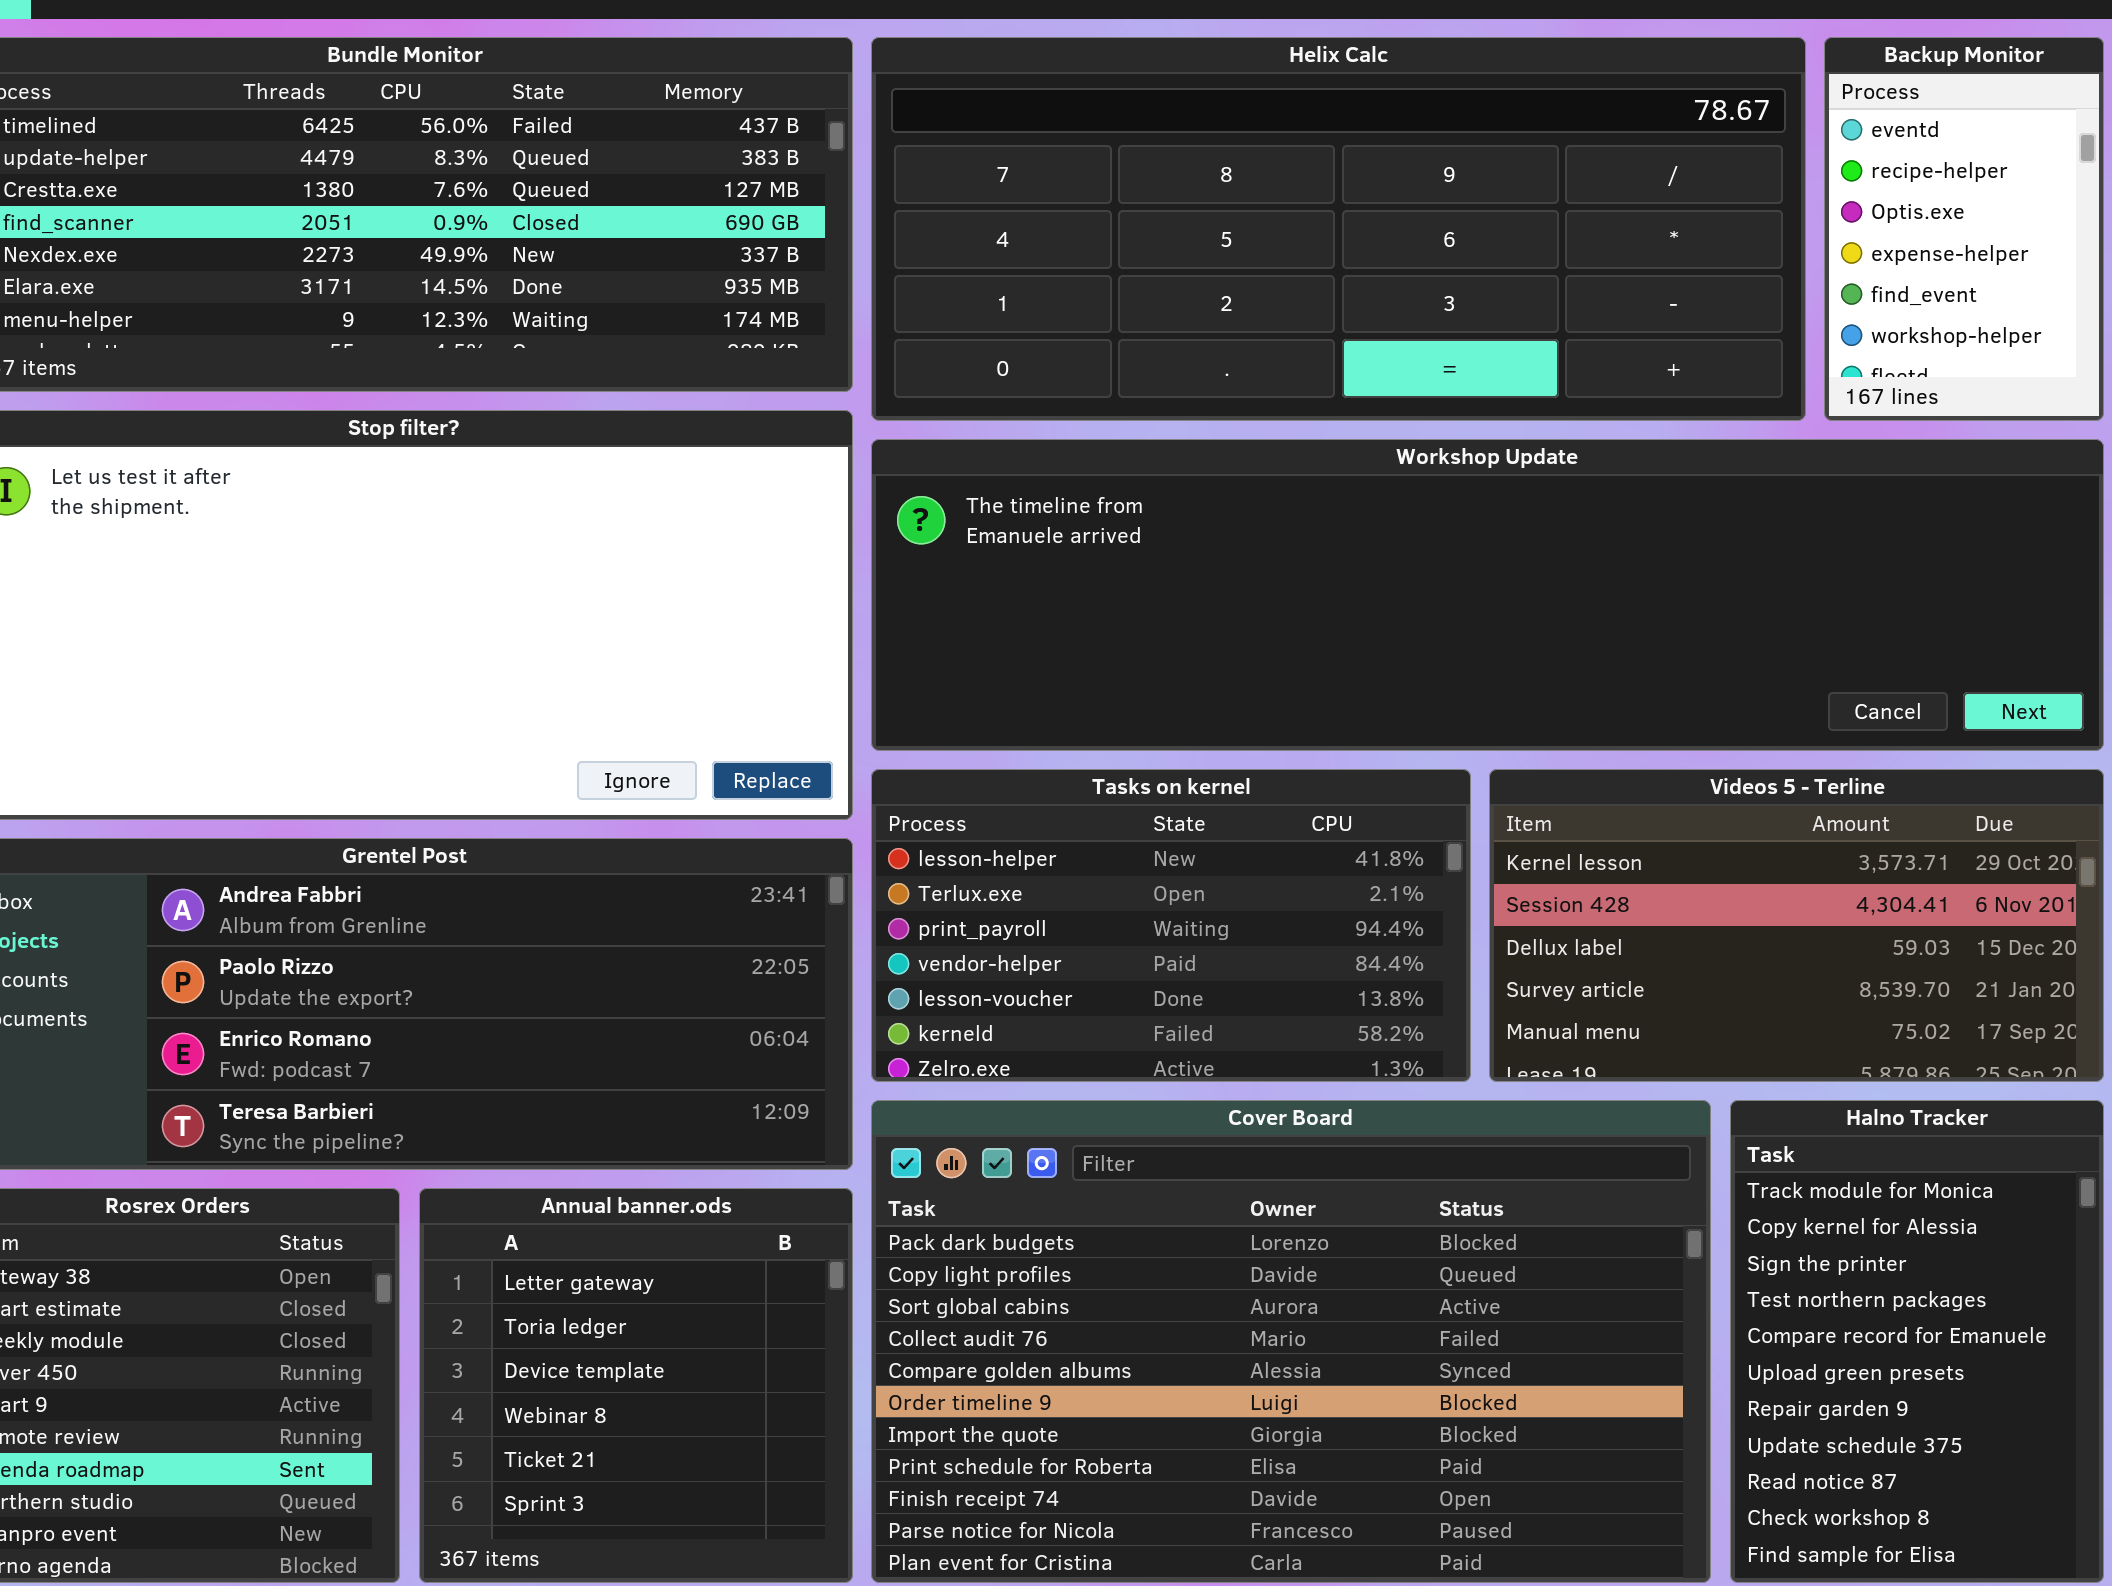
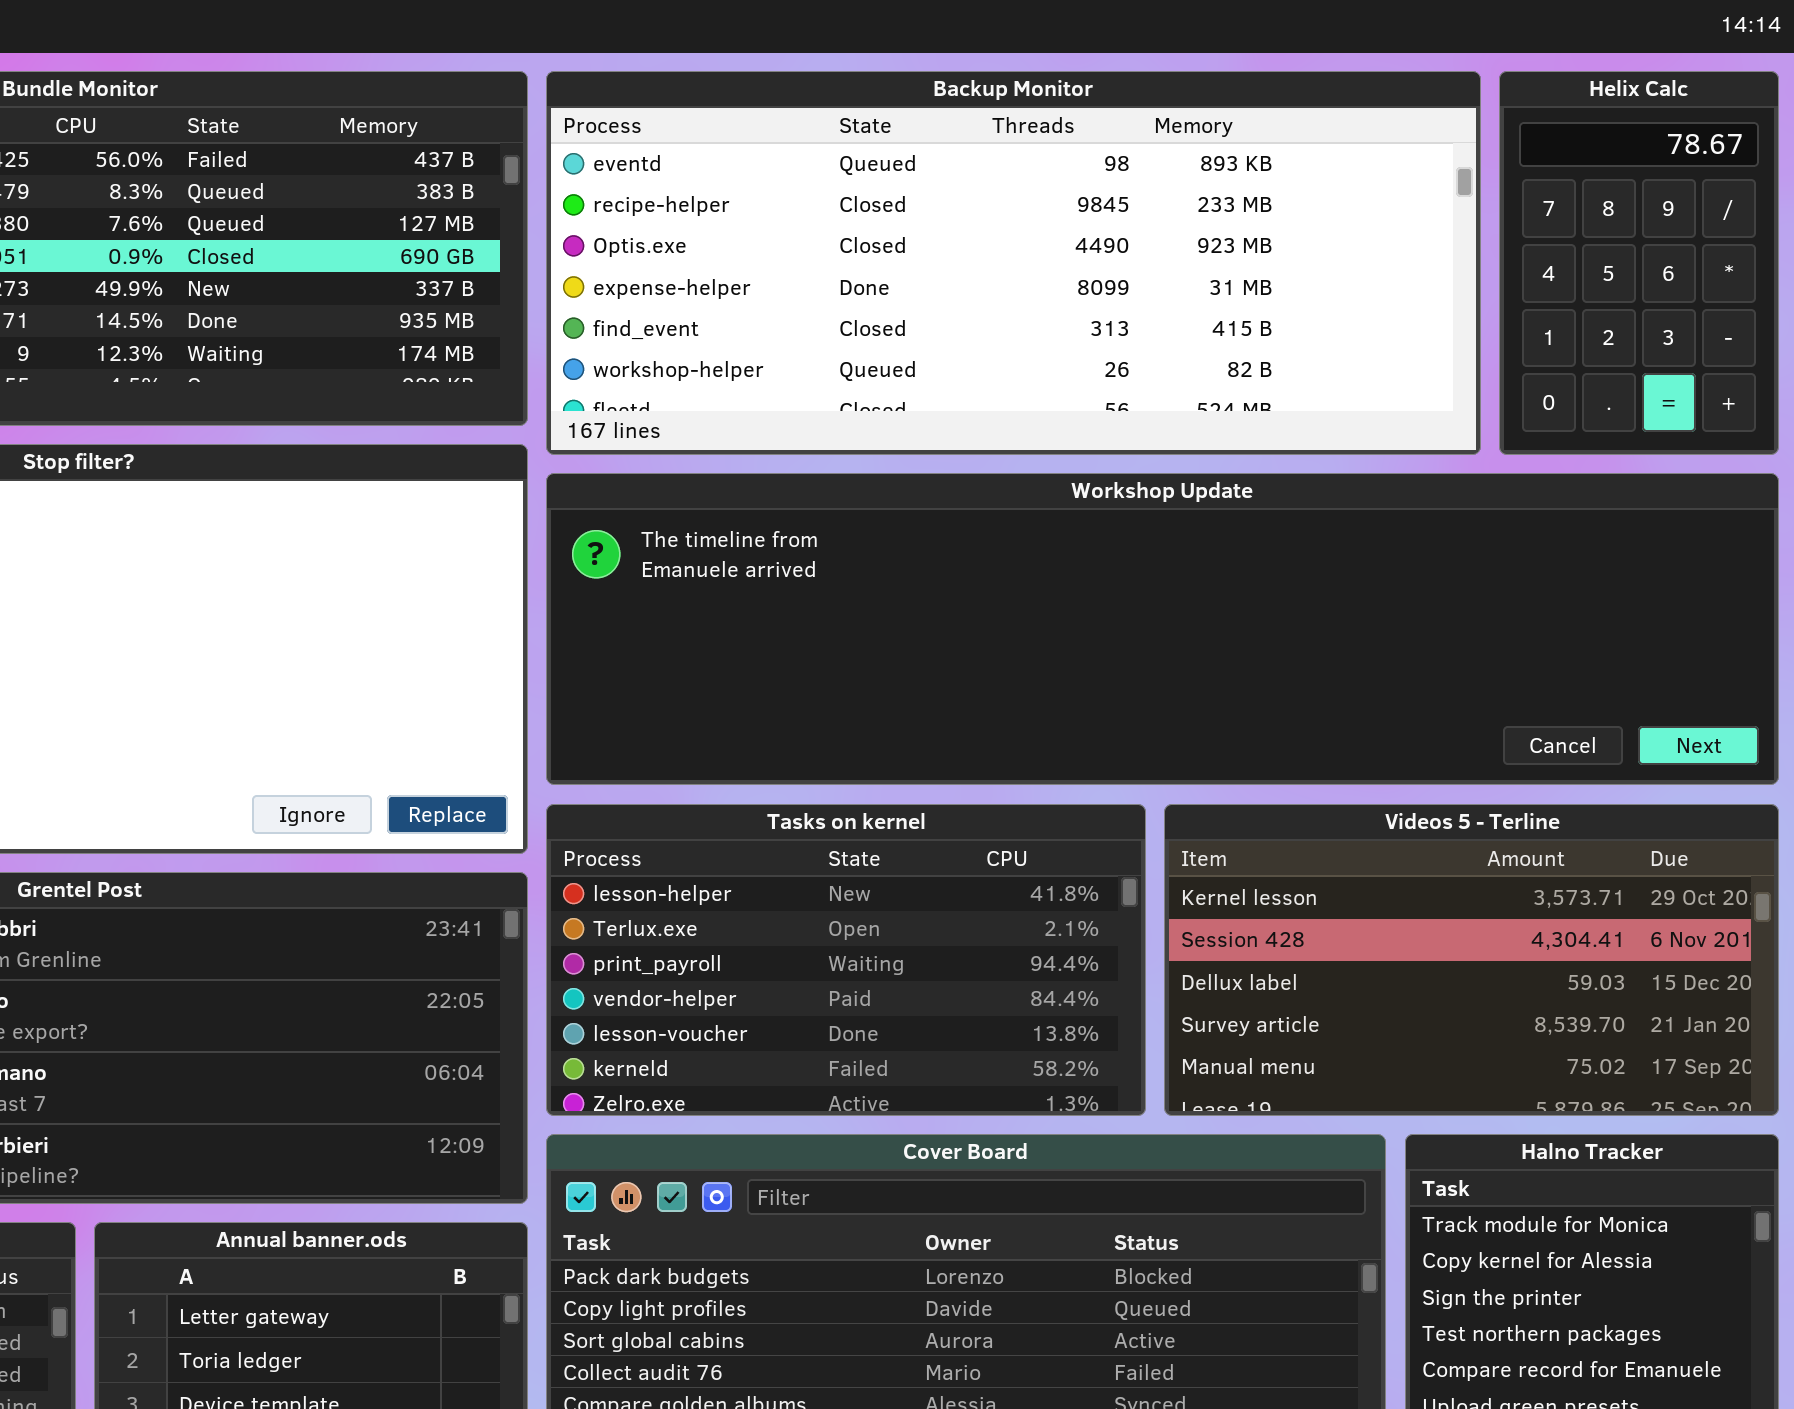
Helix Calc: [871,37,1806,421] -> [1499,71,1779,455], moved, resized
Backup Monitor: [1824,37,2104,421] -> [546,71,1481,455], moved, resized

